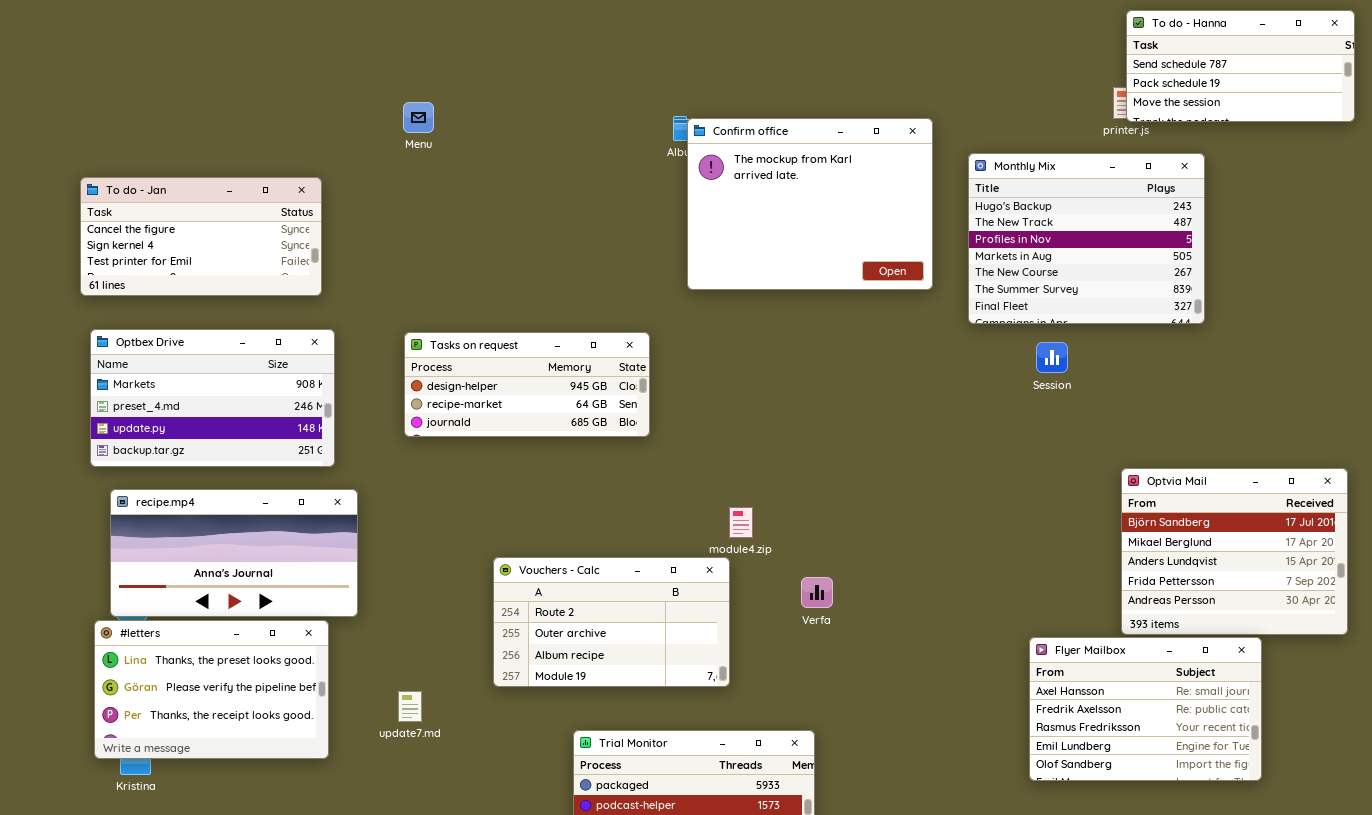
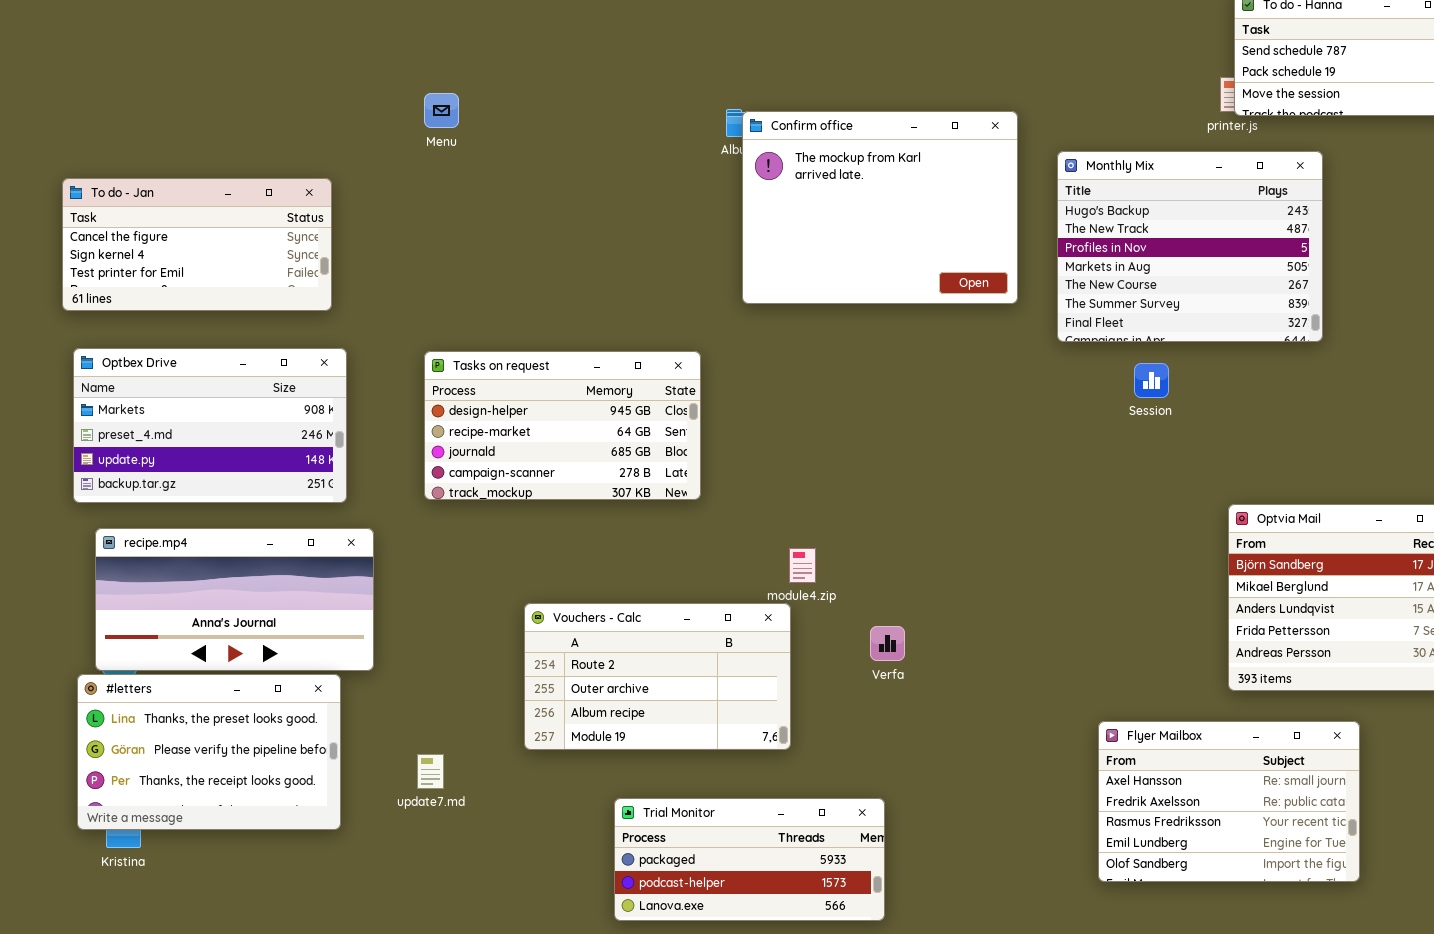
Tasks on request: [404,332,650,437] -> [424,351,701,500], resized
Flyer Mailbox: [1029,637,1262,781] -> [1098,721,1360,882], moved

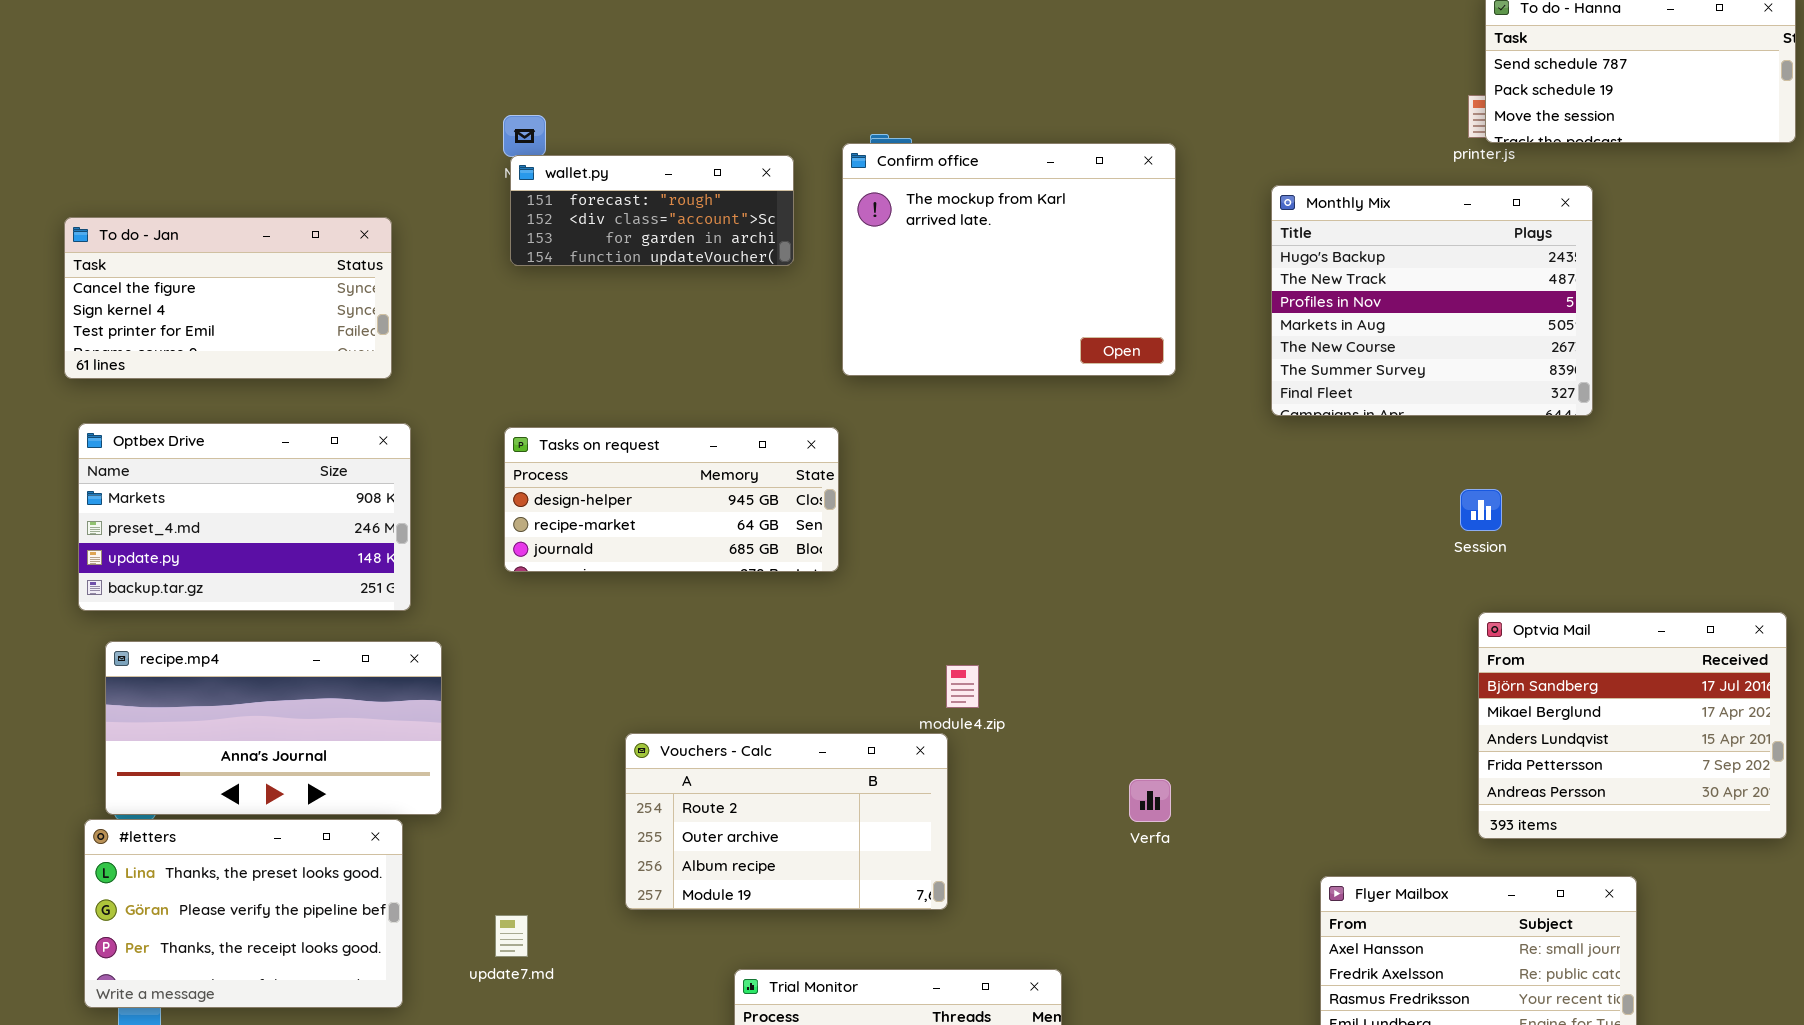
Confirm office: [742,111,1018,304] -> [842,143,1176,376], moved
wallet.py: none -> [510,155,794,266], opened
Tasks on request: [424,351,701,500] -> [504,427,839,572], resized
Session: [1134,363,1169,398] -> [1460,489,1502,531], moved
Verfa: [870,626,905,661] -> [1129,779,1171,822], moved

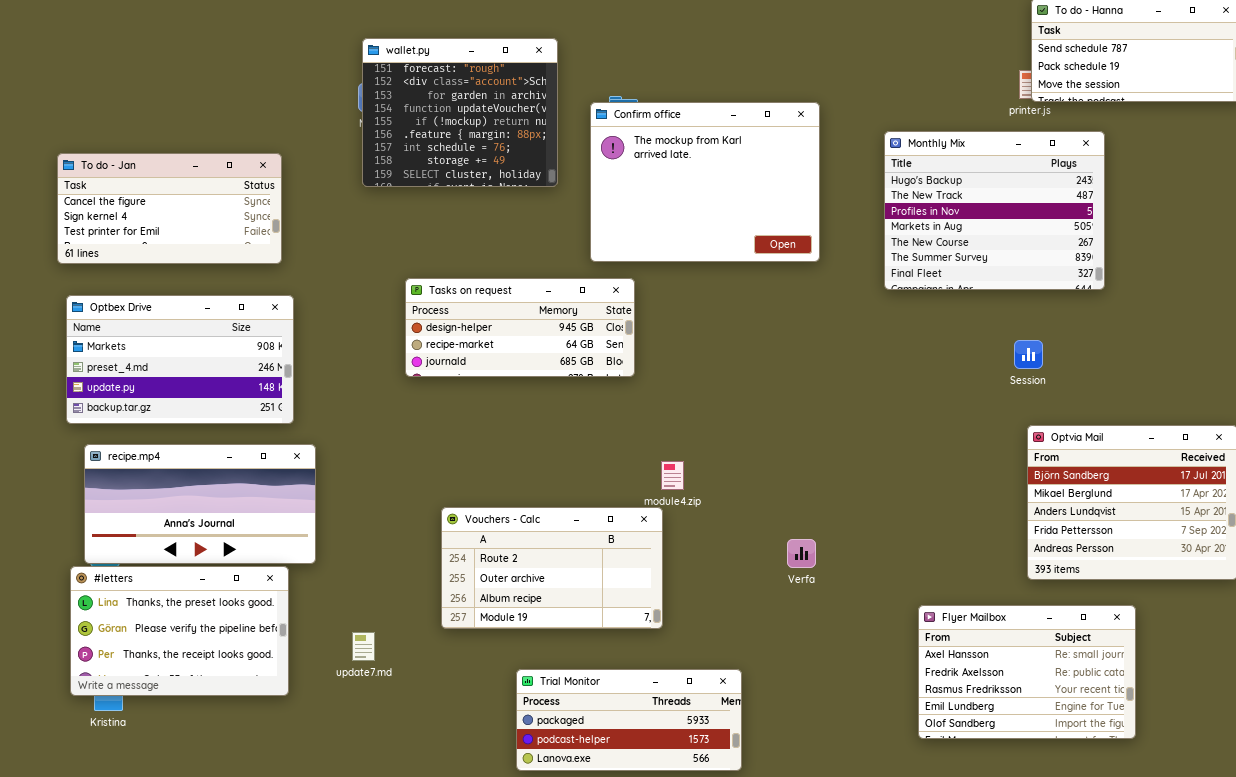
wallet.py: [510,155,794,266] -> [362,38,558,187], resized
Tasks on request: [504,427,839,572] -> [405,278,635,377], moved

